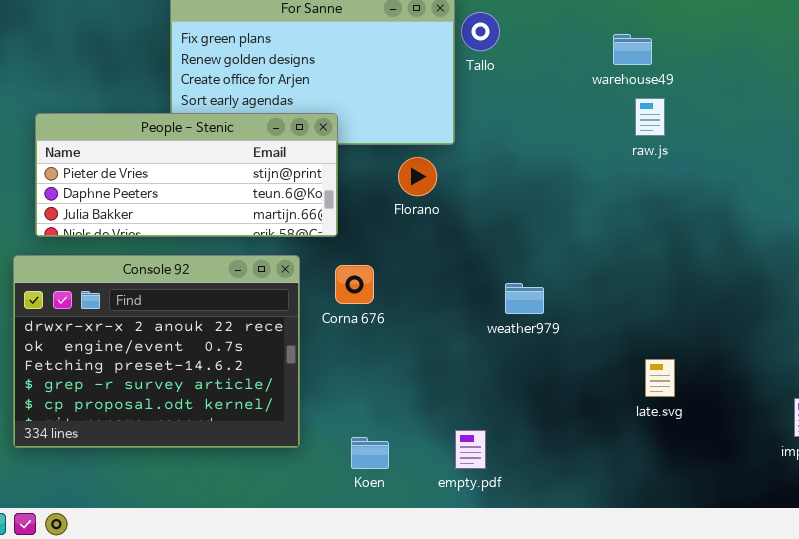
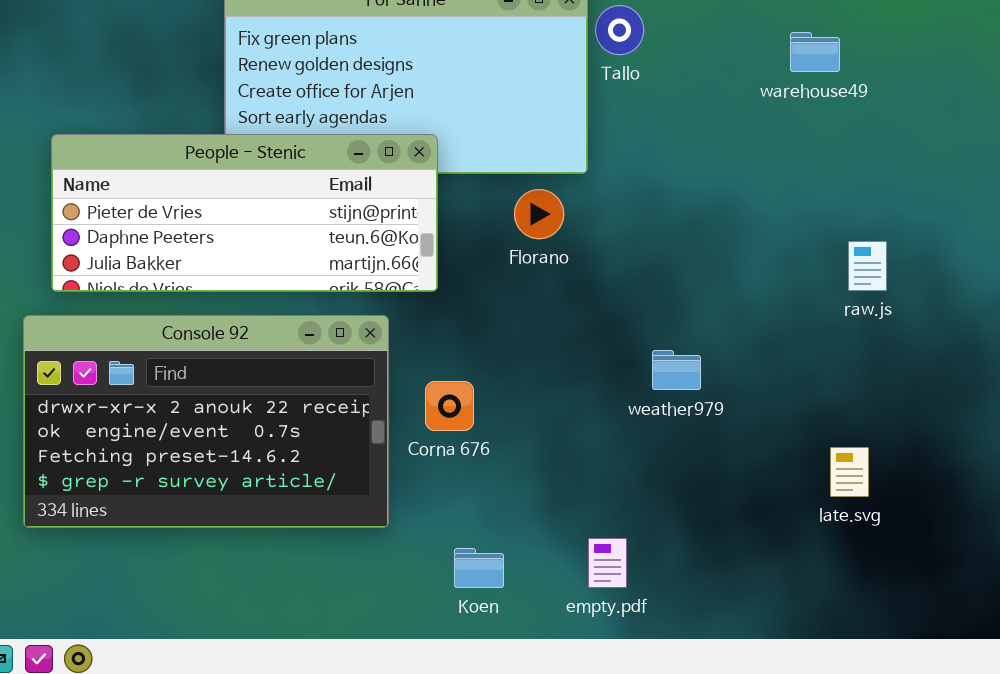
raw.js: [635,98,665,136] -> [848,241,887,291], moved
Console 92: [13,255,300,448] -> [23,315,389,528], resized
Corna 676: [335,265,374,304] -> [425,381,474,431], moved

